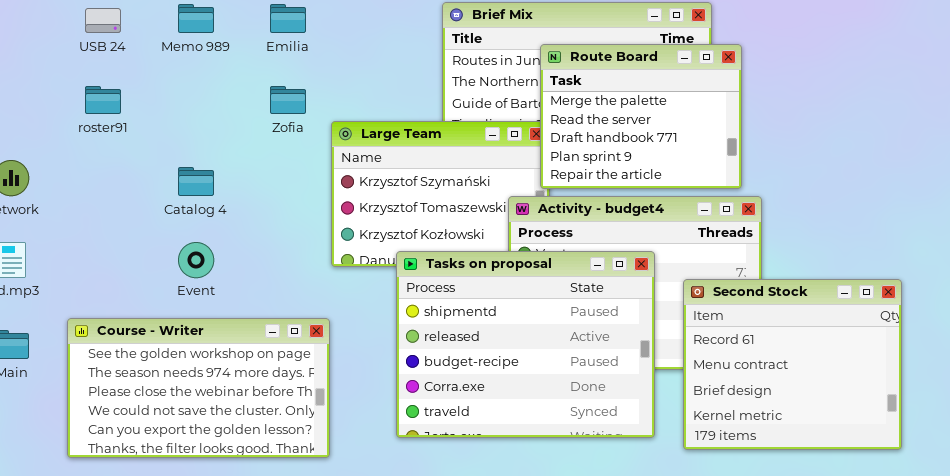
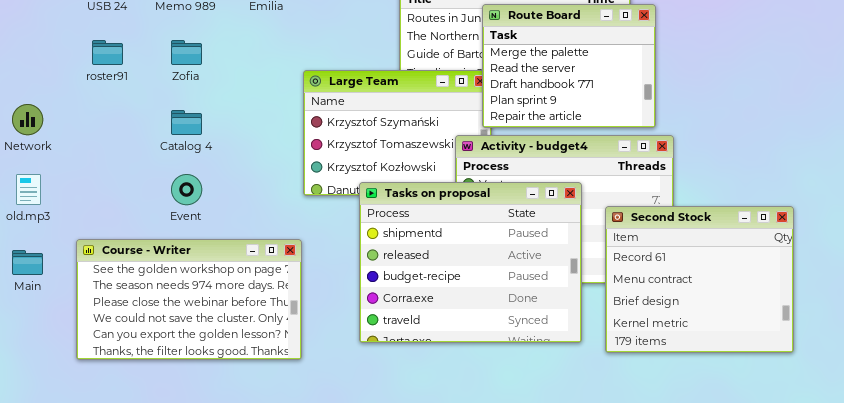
Zofia: [270,86,306,114] -> [171,40,202,65], moved

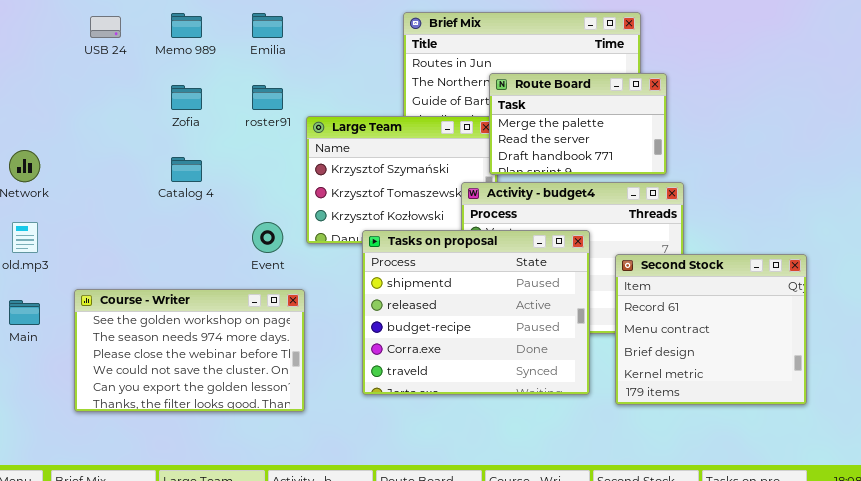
Route Board: [482,4,656,128] -> [489,73,667,175], resized
roster91: [92,40,123,65] -> [252,85,283,110], moved
Event: [171,174,202,205] -> [252,222,283,253], moved

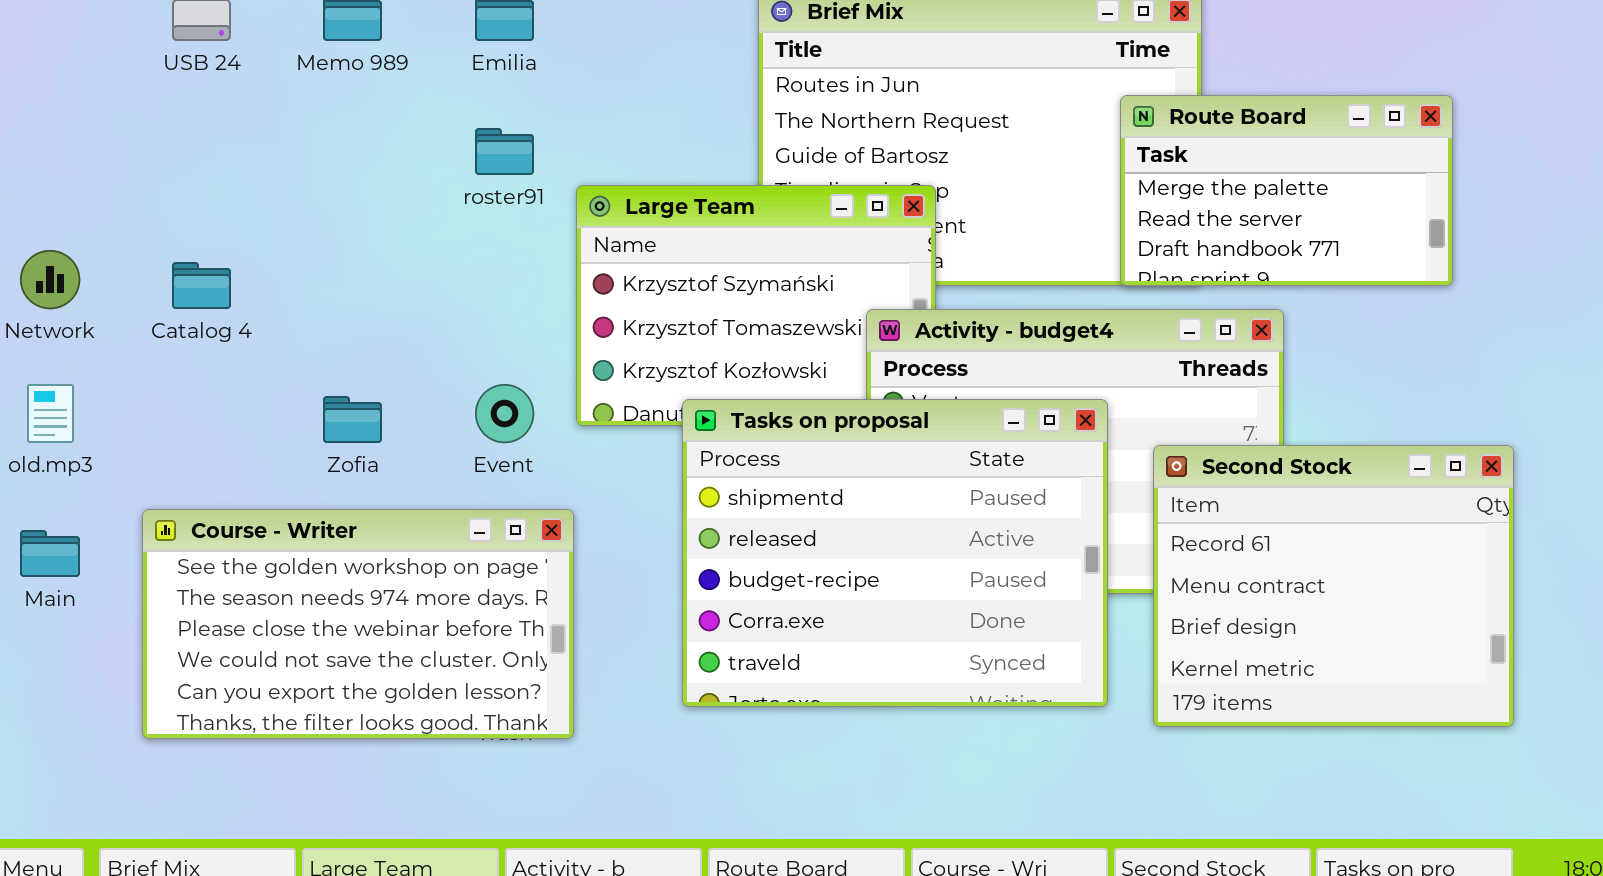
Route Board: [489,73,667,175] -> [1120,95,1453,286], moved
Zofia: [171,85,202,110] -> [323,396,382,443], moved
Catalog 4: [171,157,202,182] -> [172,262,231,309], moved

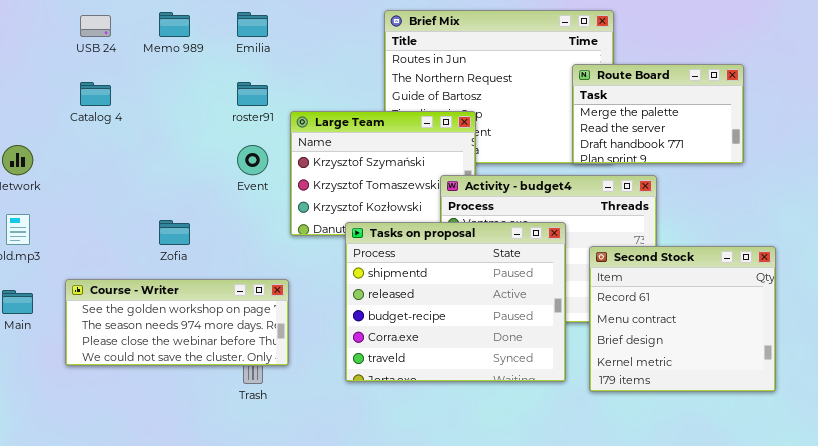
Catalog 4: [172,262,231,309] -> [80,82,111,106], moved
Event: [475,384,534,443] -> [237,145,268,175], moved
Course - Writer: [142,509,574,739] -> [65,279,289,366], resized

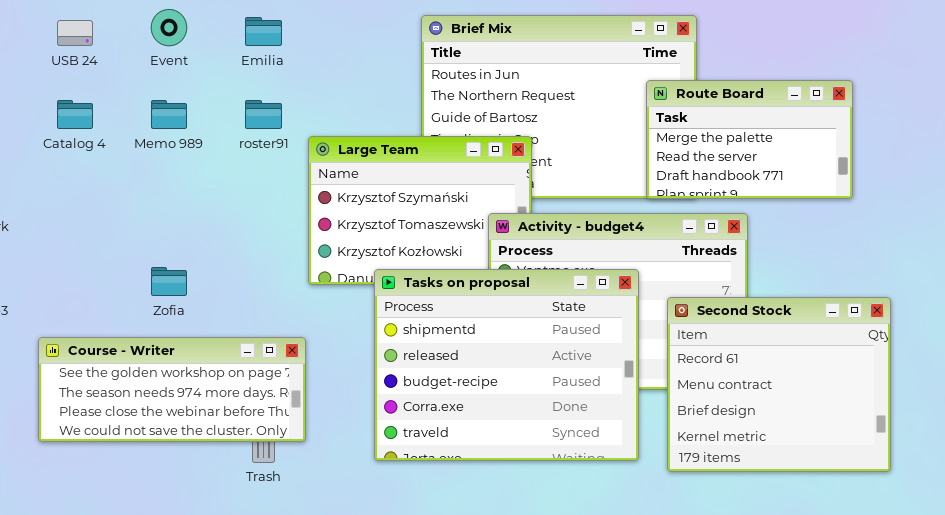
Memo 989: [159,12,190,37] -> [151,100,187,129], moved
Event: [237,145,268,175] -> [151,9,187,46], moved

